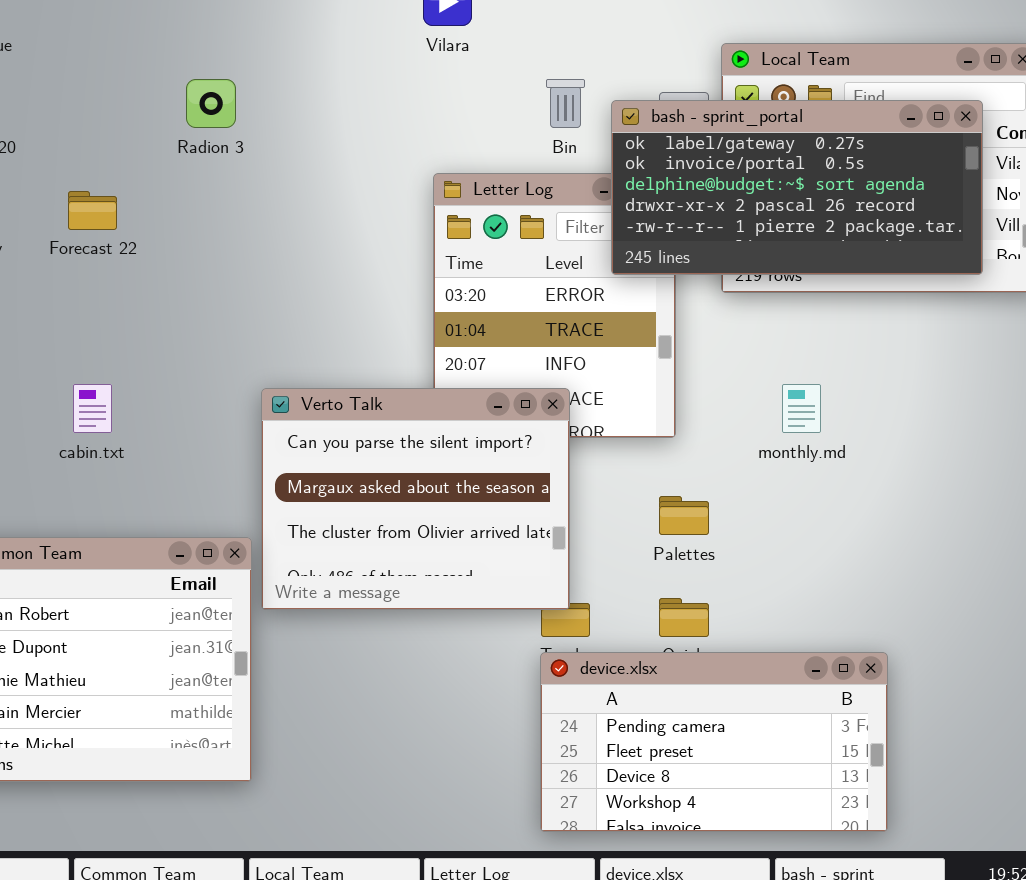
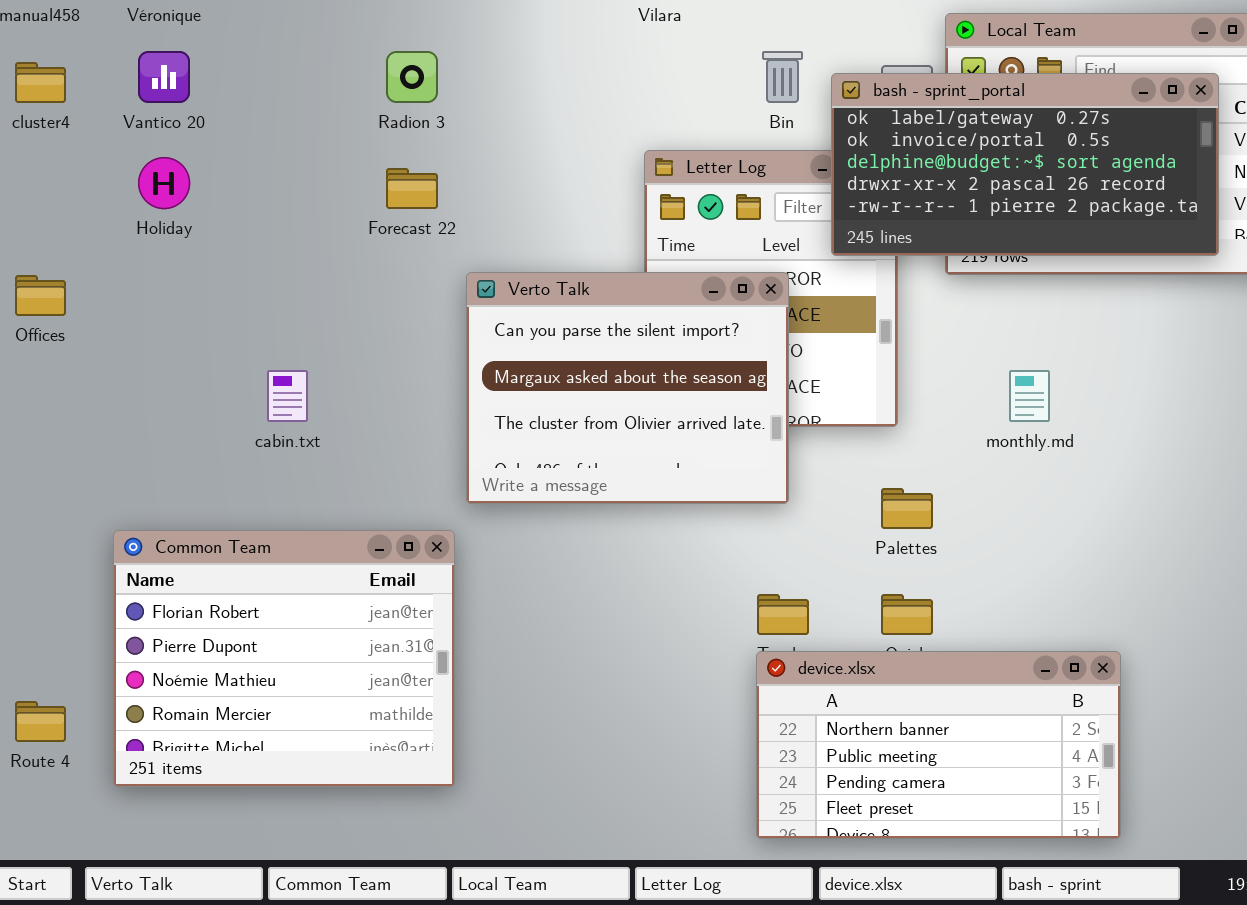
Forecast 22: [68,191,117,230] -> [386,168,438,209], moved
Verto Talk: [261,388,570,610] -> [466,272,789,504], moved
device.xlsx: [540,652,888,832] -> [756,651,1121,839], scrolled up 2 rows

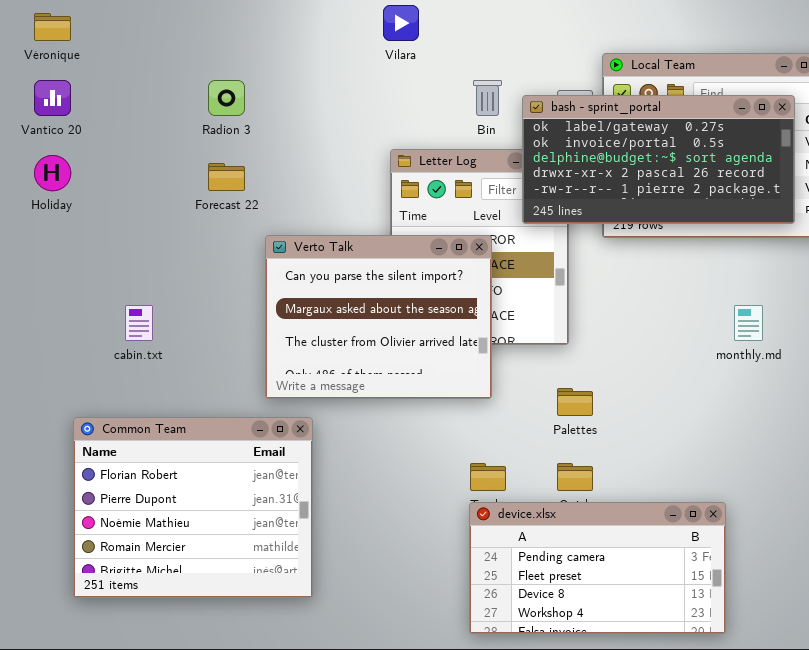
monthly.md: [1009,370,1050,422] -> [734,305,763,341], moved
Common Team: [113,530,455,787] -> [73,417,313,598], moved
device.xlsx: [756,651,1121,839] -> [469,502,726,634], scrolled down 2 rows

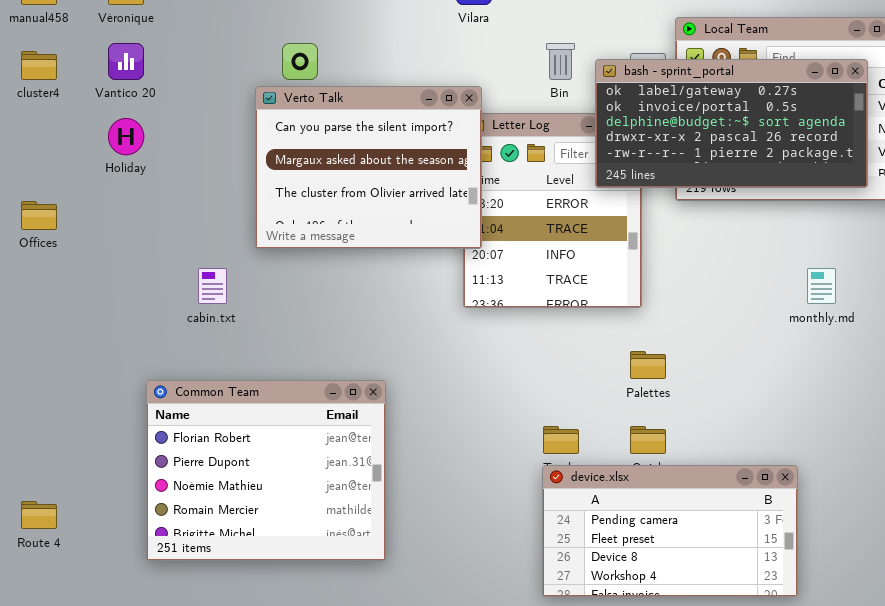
Verto Talk: [265,235,492,399] -> [255,86,482,249], moved

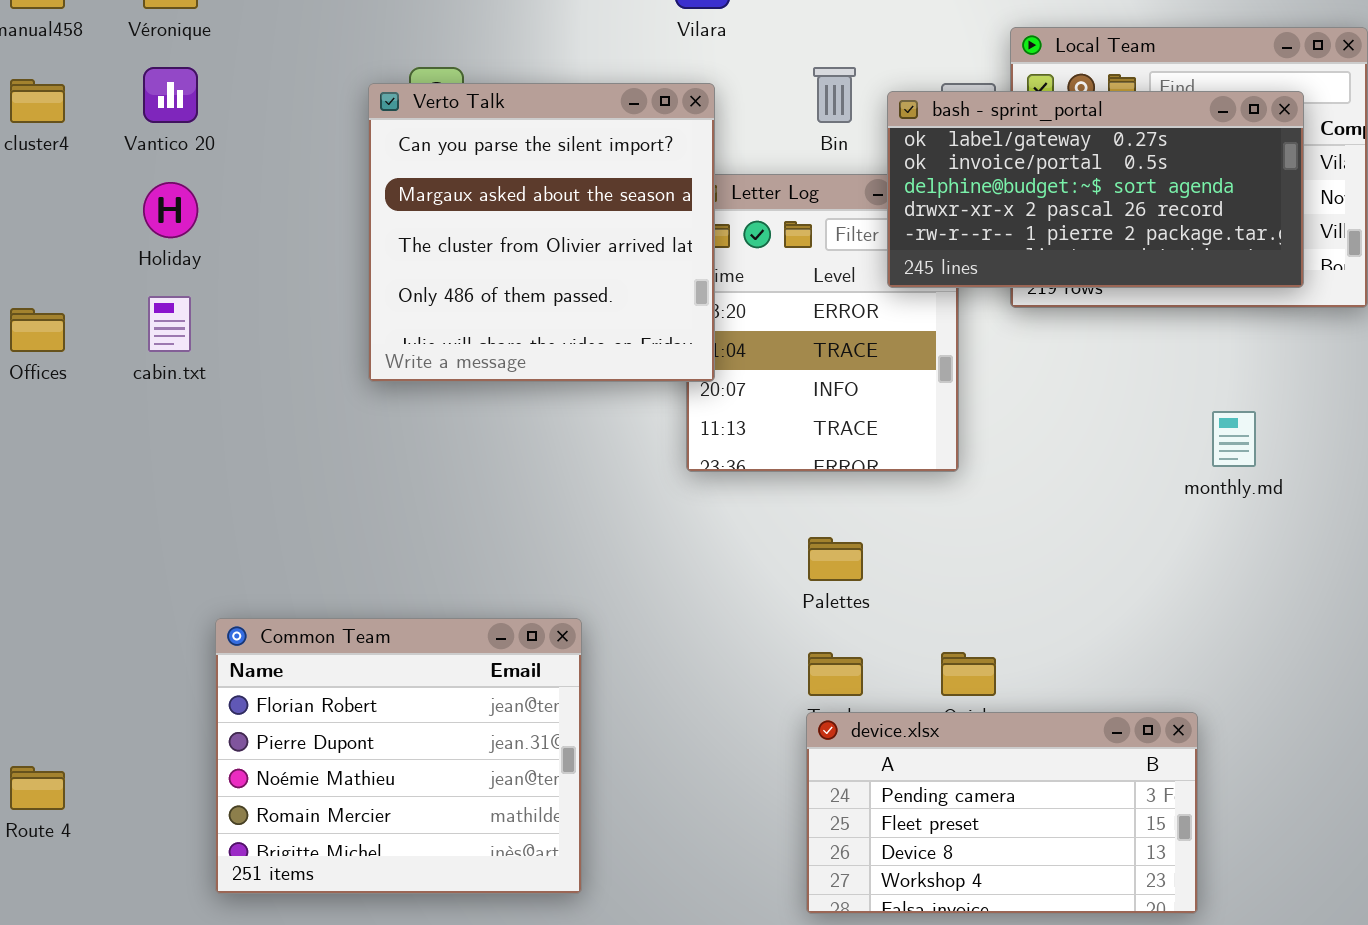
Verto Talk: [255,86,482,249] -> [368,83,715,382], resized
cabin.txt: [198,268,227,304] -> [148,296,191,352], moved
Palettes: [630,351,666,379] -> [808,537,863,581], moved
Common Team: [146,380,386,561] -> [215,618,582,894], moved

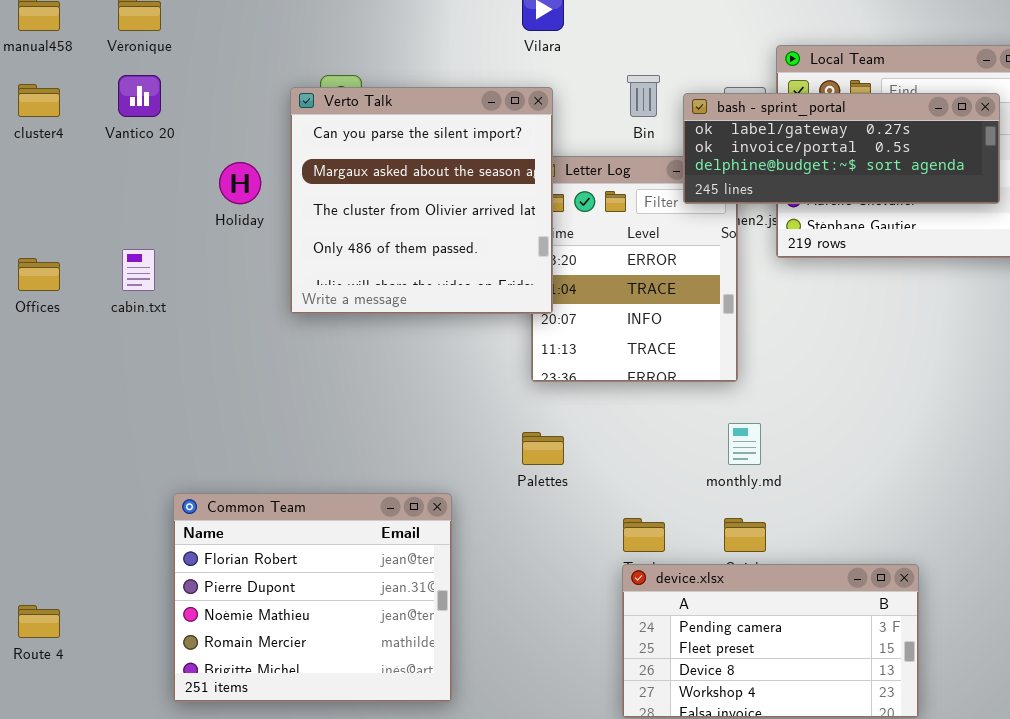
bash - sprint_portal: [887,91,1304,288] -> [683,93,1000,204], resized
Holiday: [143,182,198,238] -> [219,162,261,204], moved
monthly.md: [1212,411,1256,467] -> [728,423,761,465], moved
Palettes: [808,537,863,581] -> [522,432,564,465], moved

